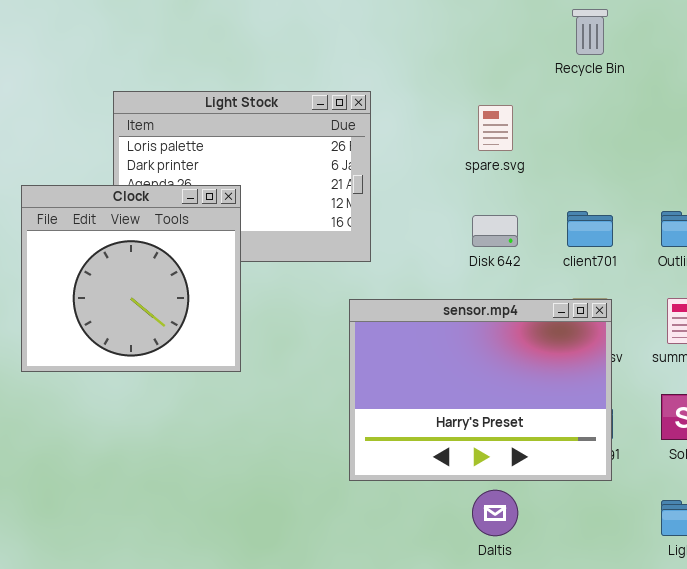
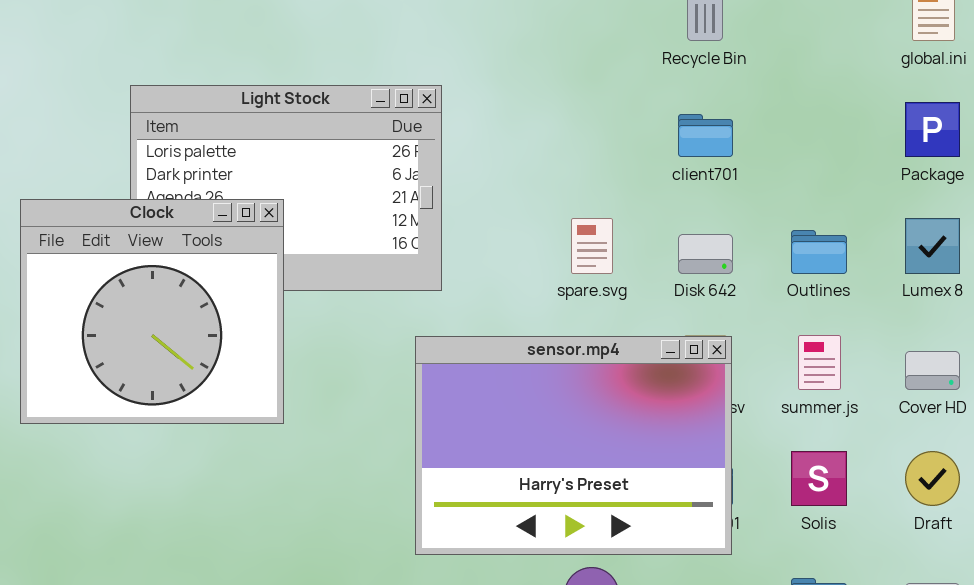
spare.svg: [478,105,513,151] -> [571,218,613,274], moved
client701: [567,211,613,247] -> [678,114,733,157], moved
Disk 642: [472,215,518,247] -> [678,234,733,274], moved

